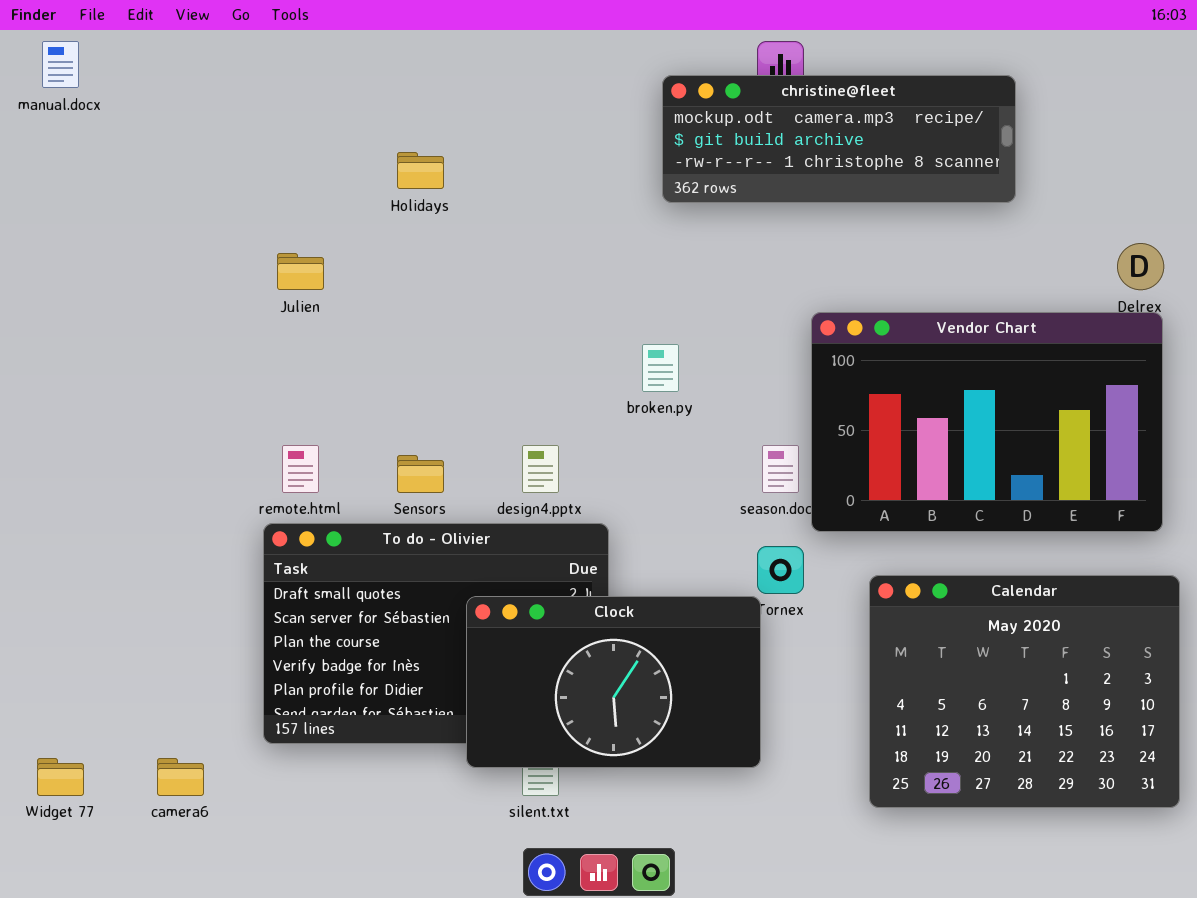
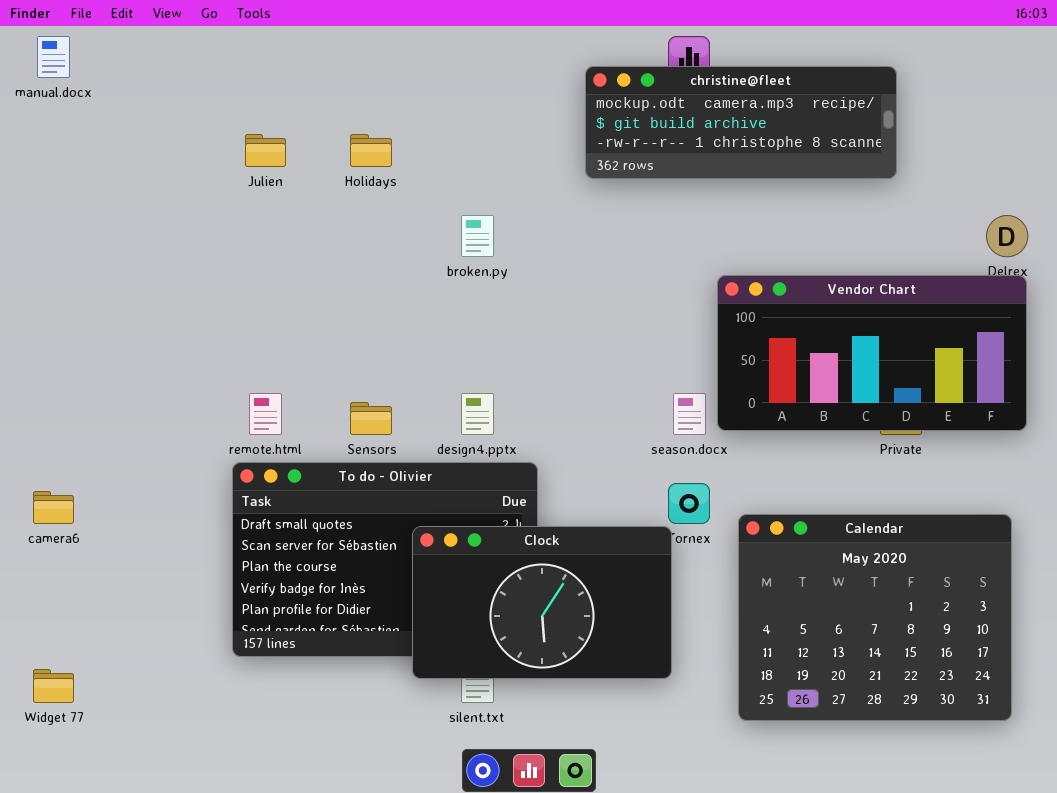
Julien: [277,253,324,290] -> [245,134,286,167], moved
Vendor Chart: [811,312,1163,532] -> [717,275,1027,431], resized
broken.py: [642,344,679,392] -> [461,215,494,257], moved
Calendar: [869,575,1180,808] -> [738,514,1012,721], moved
camera6: [157,758,204,796] -> [33,491,74,524], moved

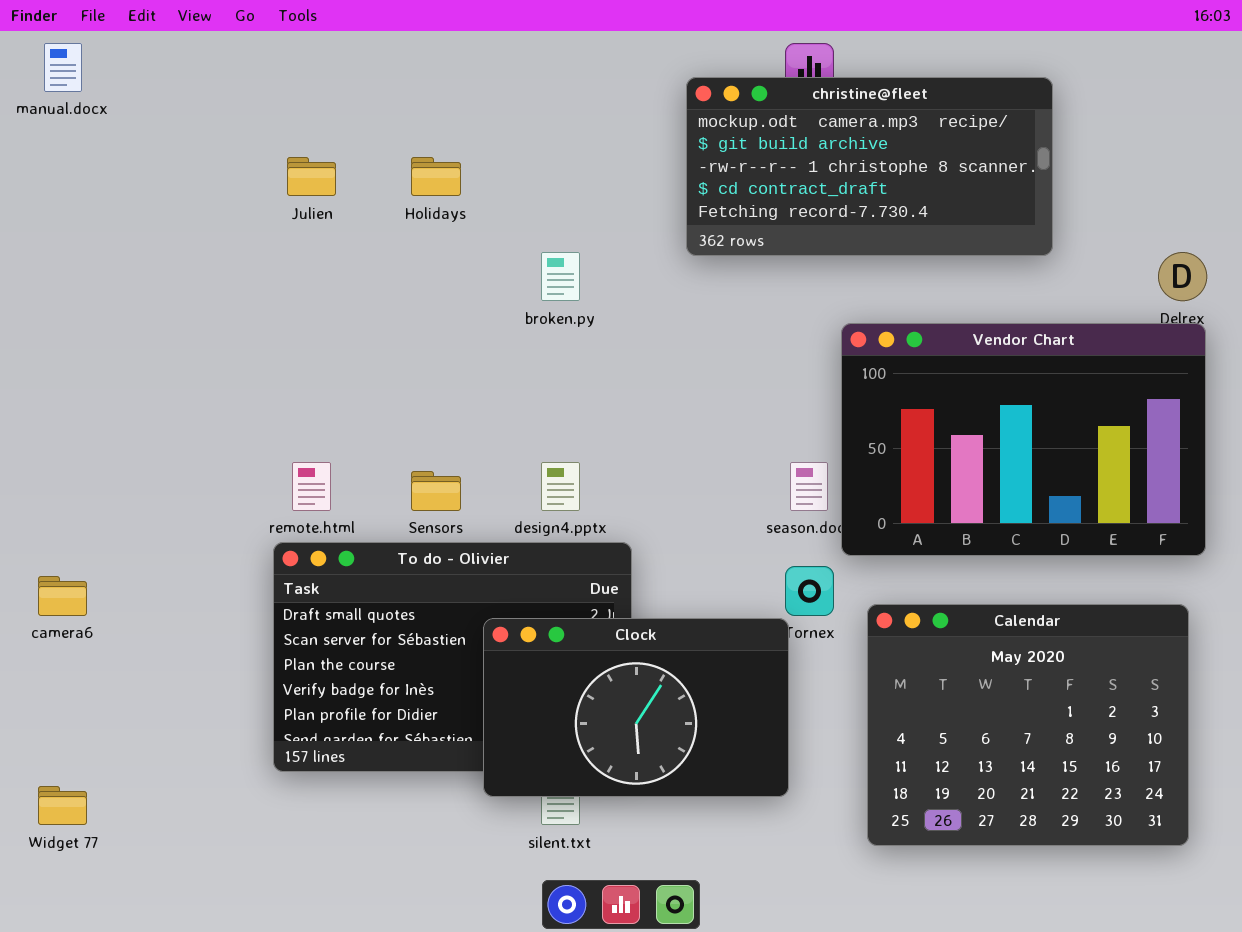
christine@fleet: [585,66,897,179] -> [686,77,1053,256], resized
Vendor Chart: [717,275,1027,431] -> [841,323,1206,556], resized

